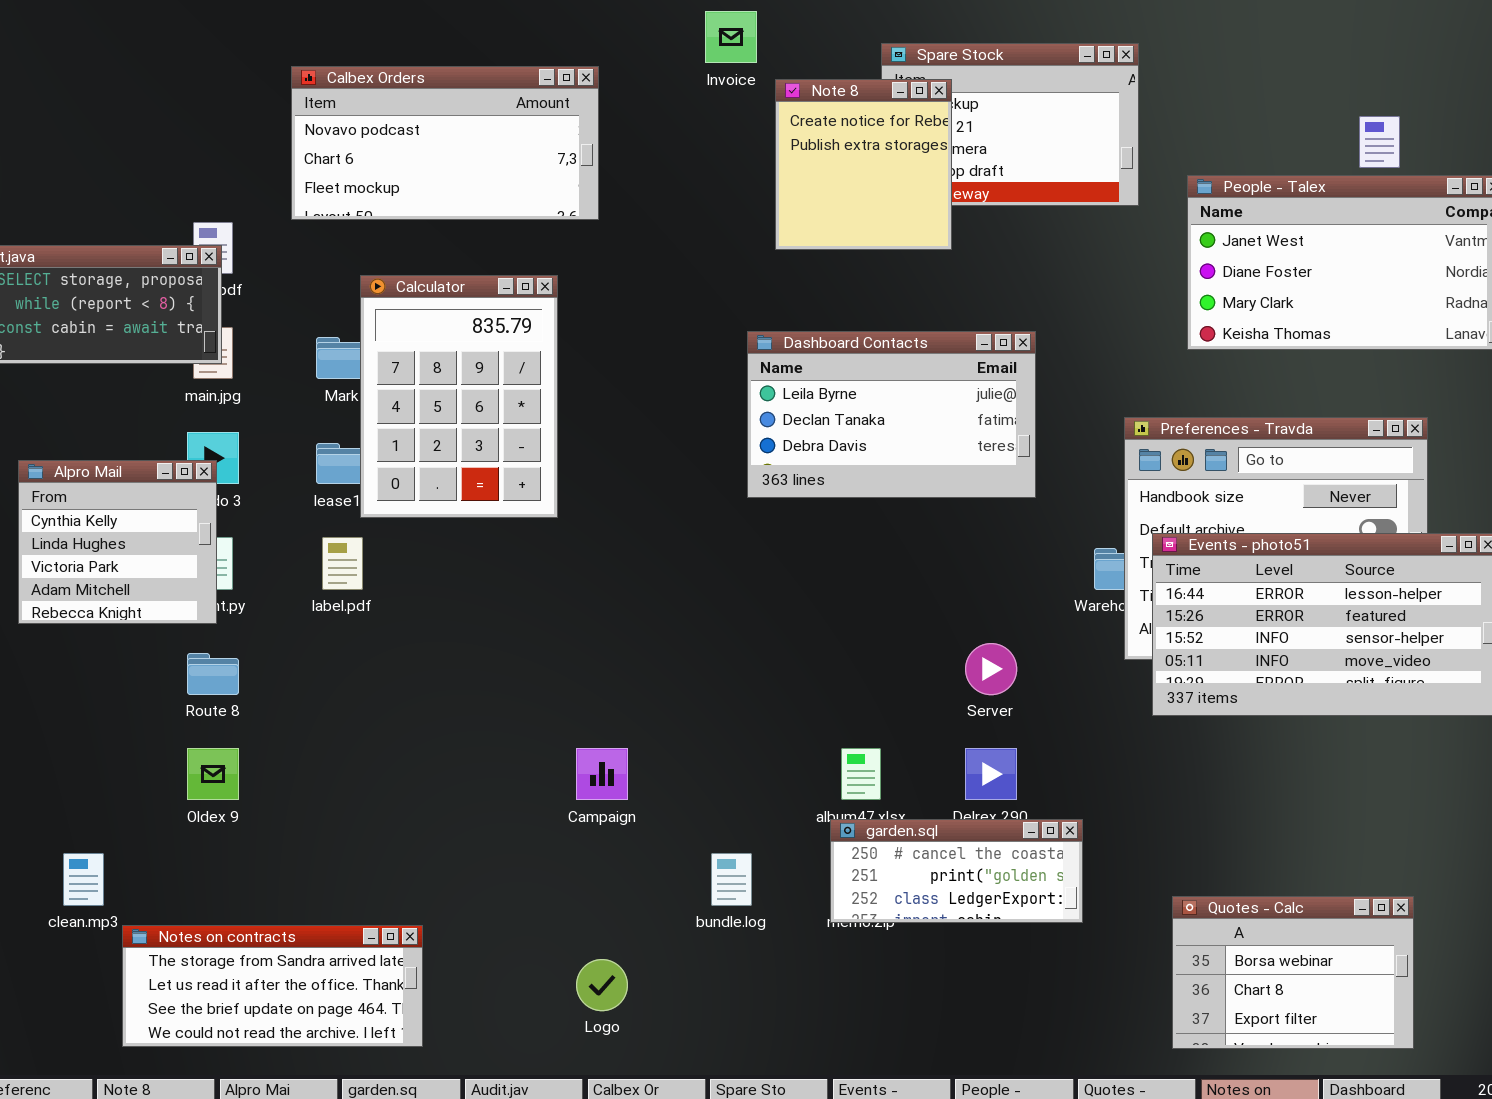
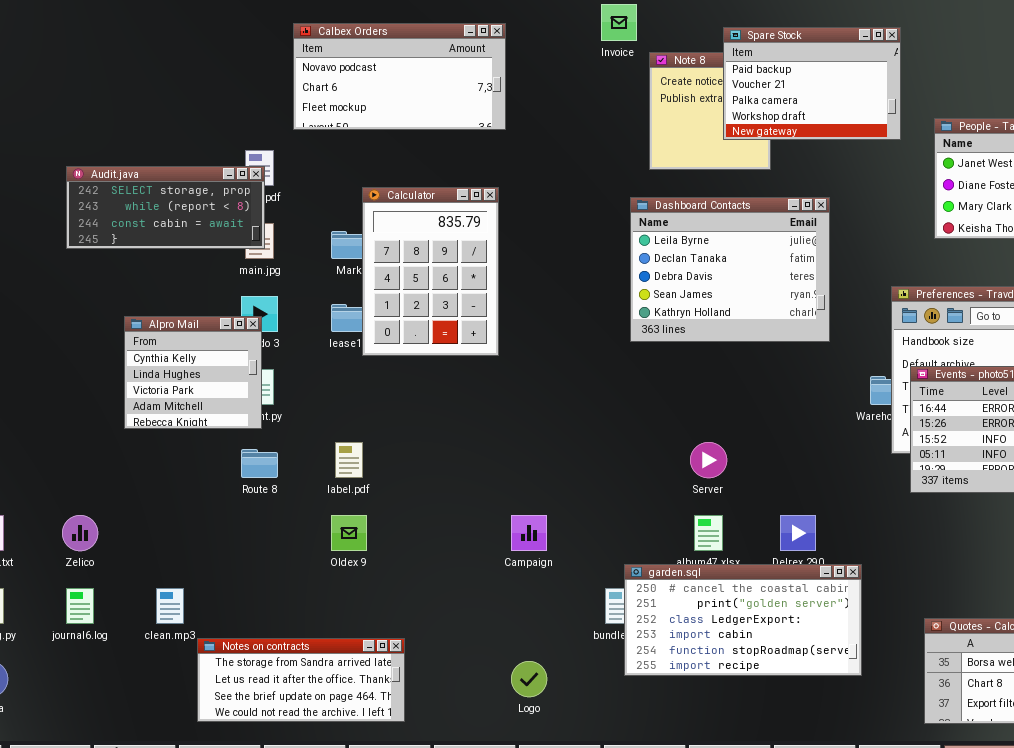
Spare Stock: [881,43,1139,206] -> [723,27,901,140], raised
Calbex Orders: [291,66,599,220] -> [293,23,506,130], moved
Dashboard Contacts: [747,331,1036,498] -> [630,197,830,342], resized
label.pdf: [322,537,363,590] -> [335,442,363,478], moved
Server: [965,643,1017,695] -> [690,442,727,478], moved
Oldex 9: [187,748,239,800] -> [331,515,367,551], moved
garden.sql: [830,819,1083,923] -> [624,564,862,676], resized

